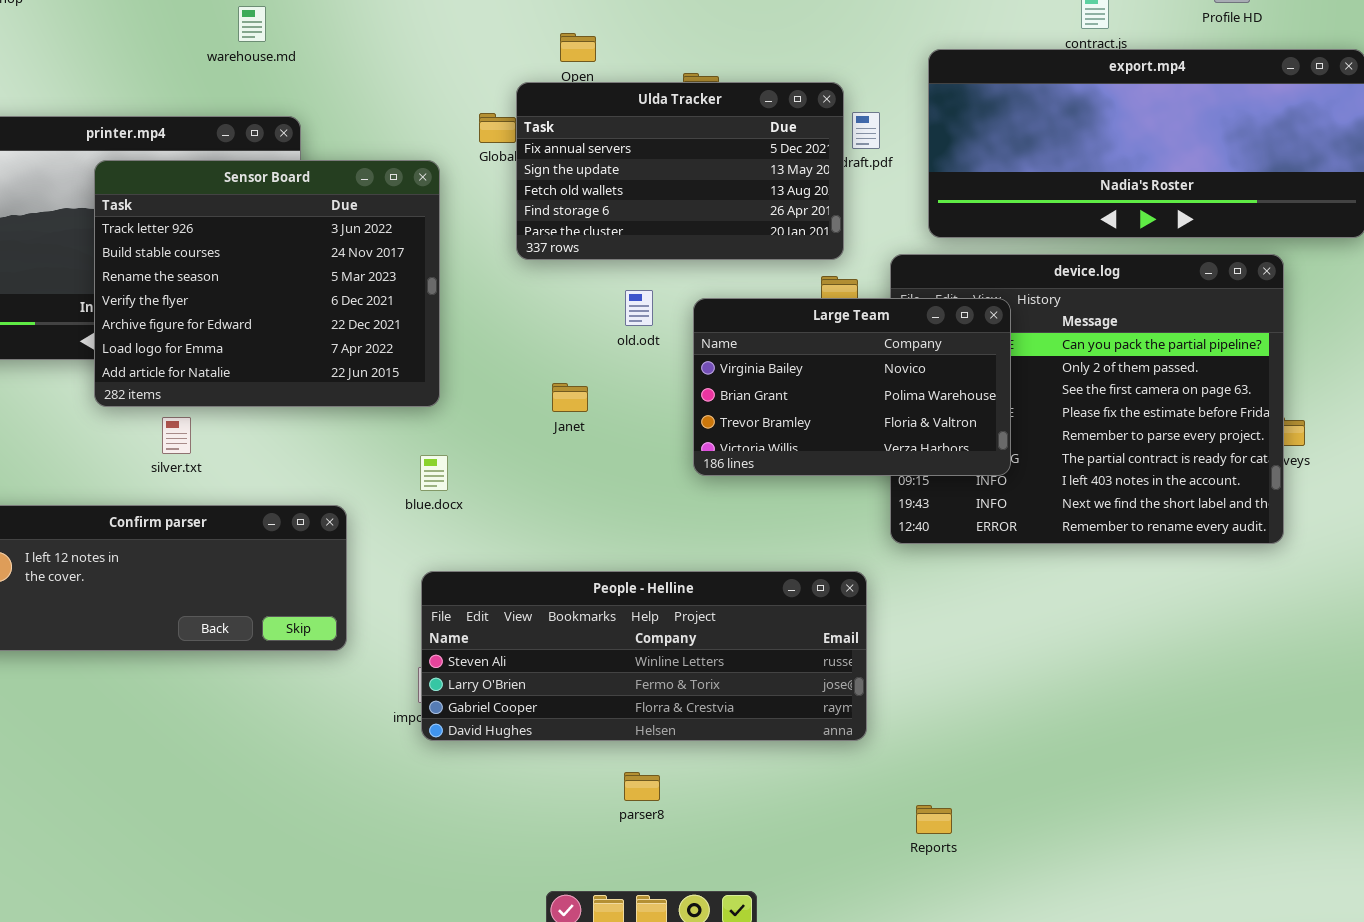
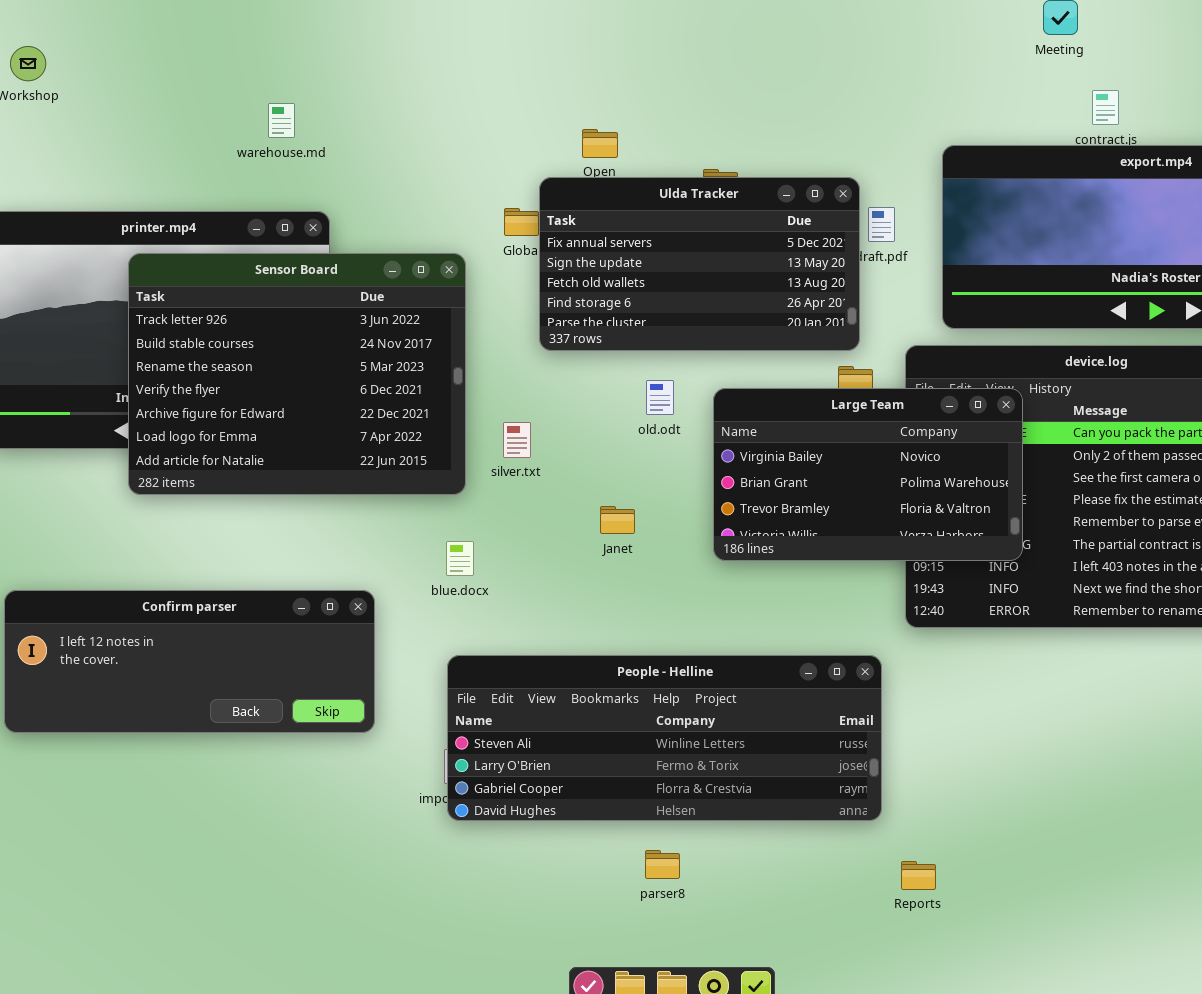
Janet: [552,383,588,412] -> [600,506,635,534], moved
silver.txt: [162,417,191,454] -> [503,422,531,458], moved
Reports: [916,805,952,834] -> [901,861,936,890], moved

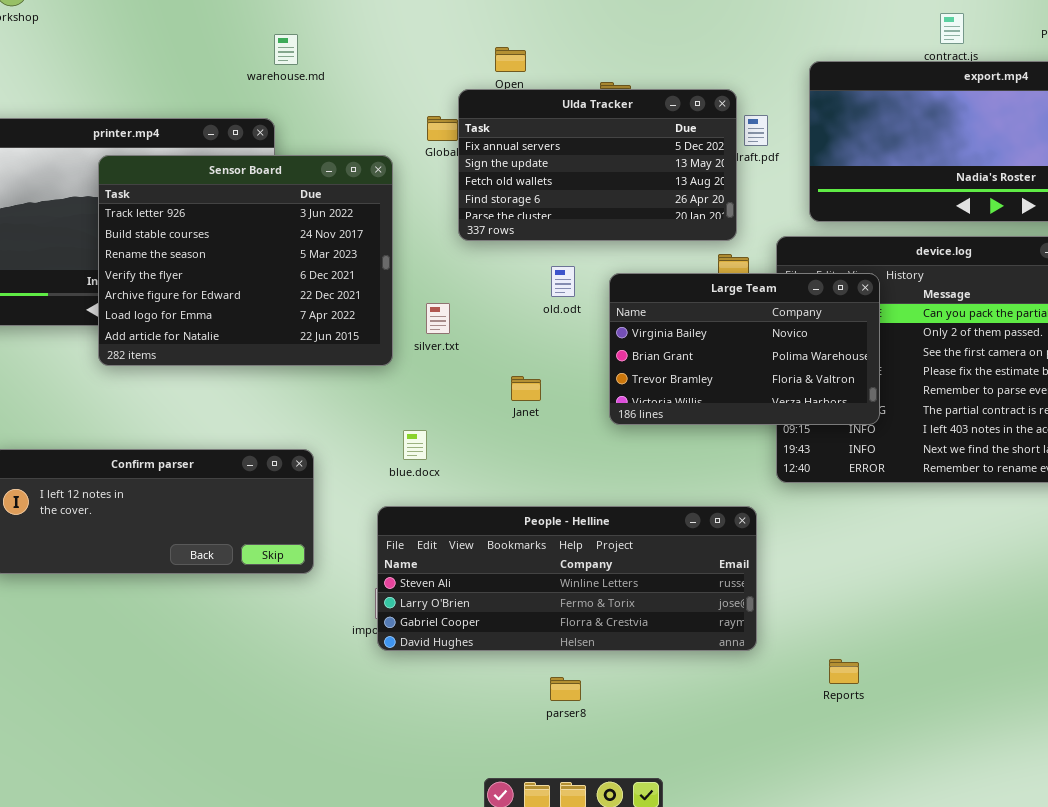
warehouse.md: [268,103,295,138] -> [274,34,298,65], moved
blue.docx: [446,541,474,576] -> [403,430,427,460], moved
Reports: [901,861,936,890] -> [829,659,859,684], moved

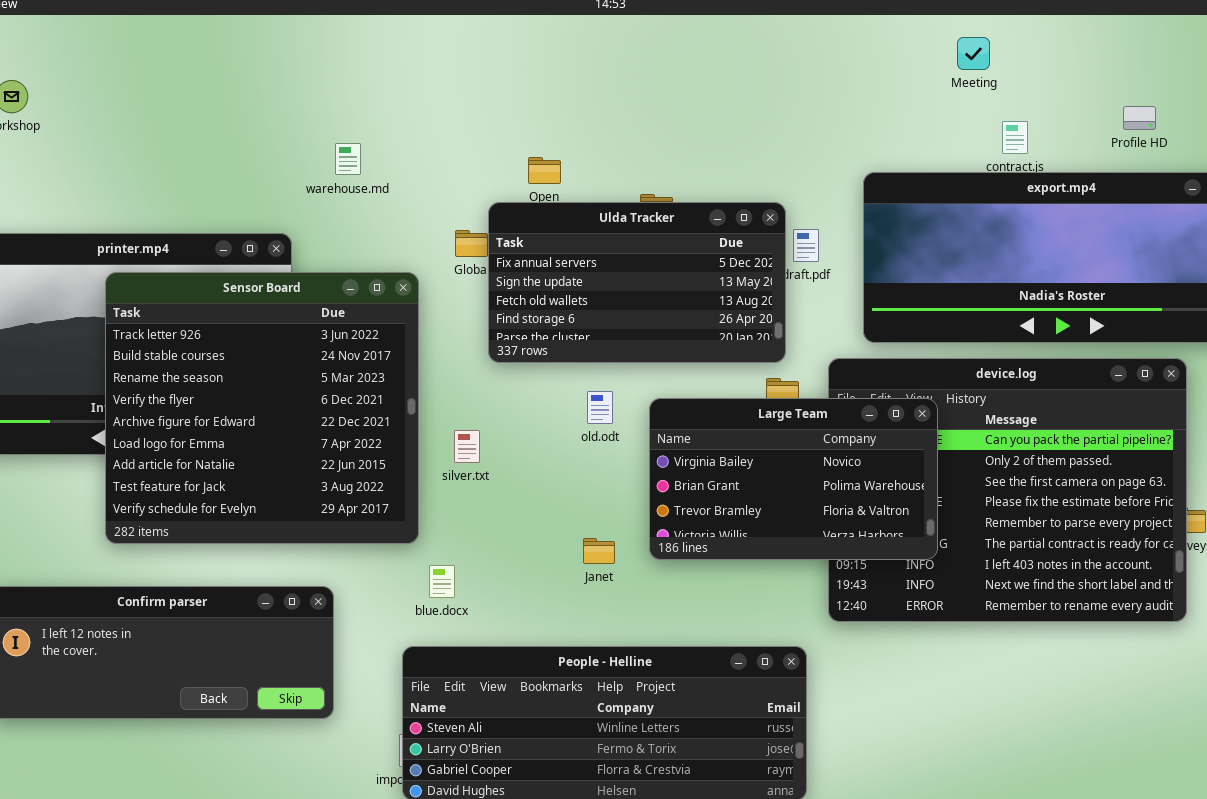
warehouse.md: [274,34,298,65] -> [335,143,361,175], moved
Sensor Board: [98,155,393,366] -> [105,272,419,544], resized
Janet: [511,376,541,401] -> [583,538,615,564], moved

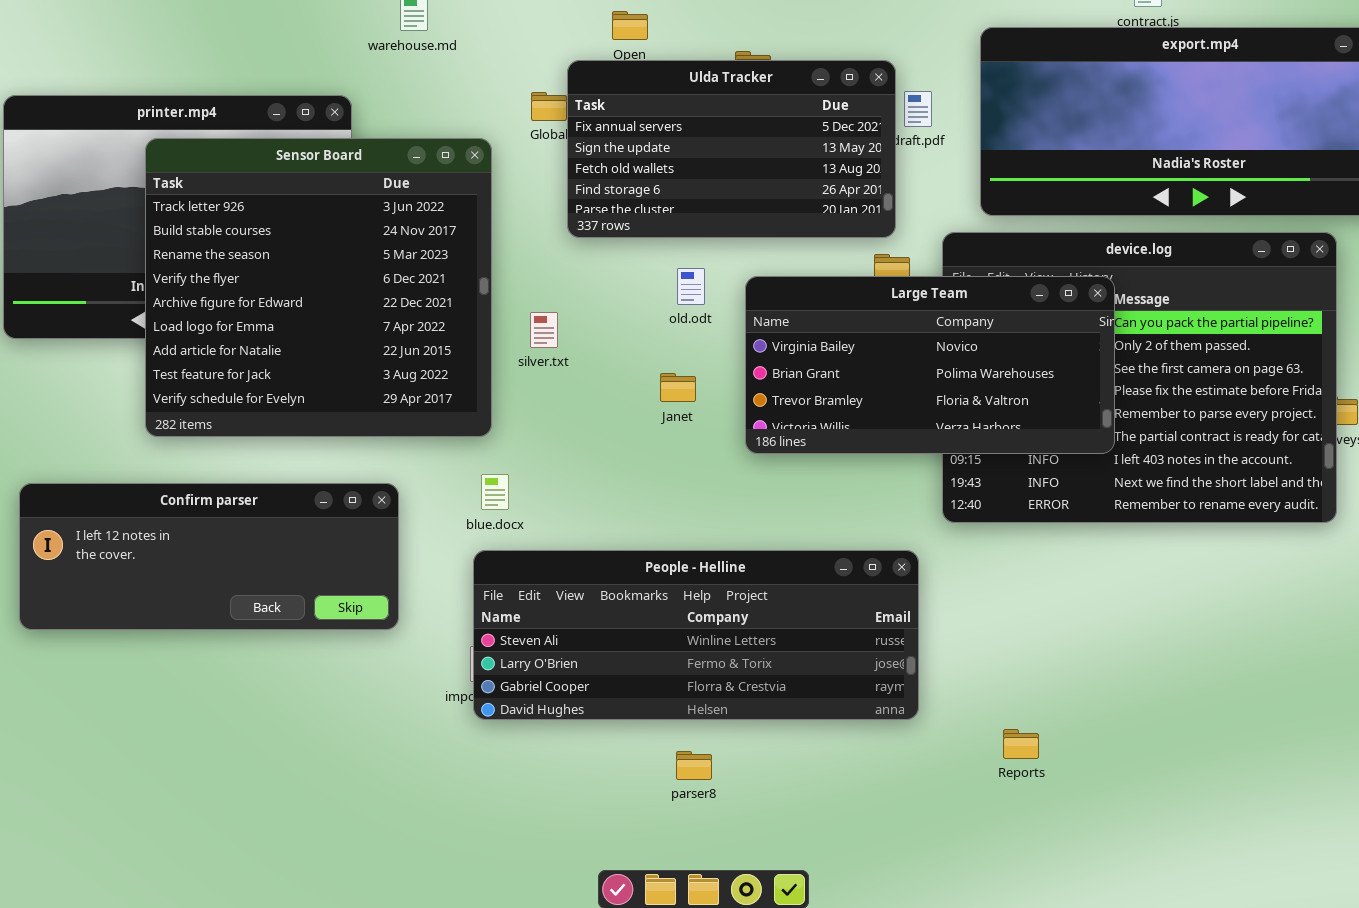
Large Team: [649,398,938,560] -> [745,276,1115,454], resized
Janet: [583,538,615,564] -> [660,373,696,402], moved
blue.docx: [429,565,455,598] -> [481,474,509,510], moved

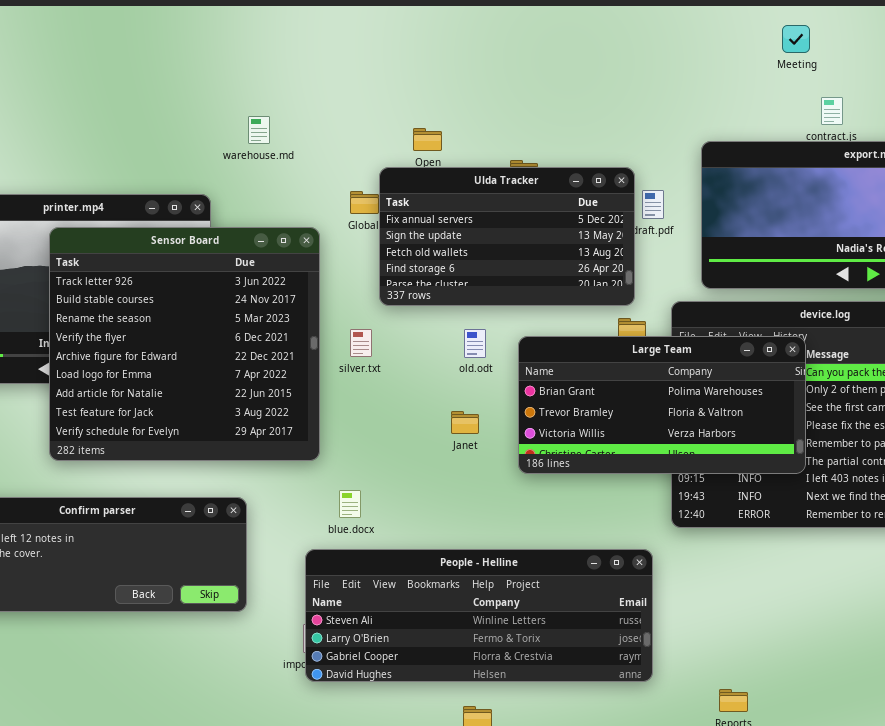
Large Team: [745,276,1115,454] -> [518,336,806,474], scrolled down 1 row
silver.txt: [530,312,558,348] -> [350,329,372,357], moved
blue.docx: [481,474,509,510] -> [339,490,361,518], moved

